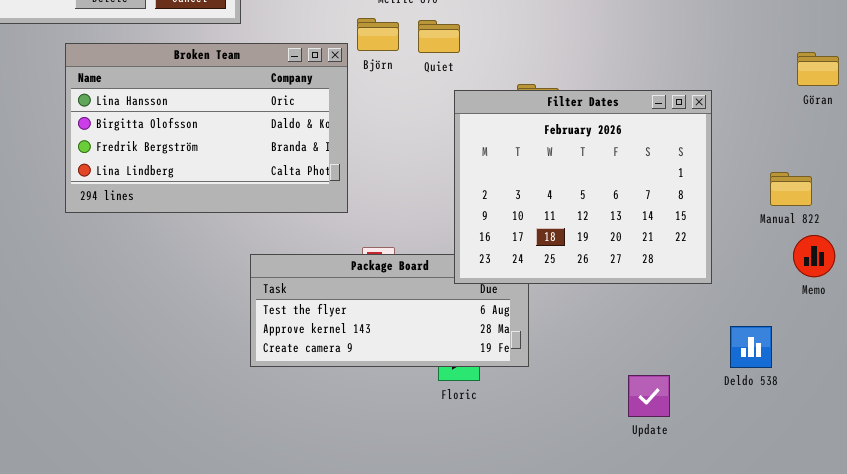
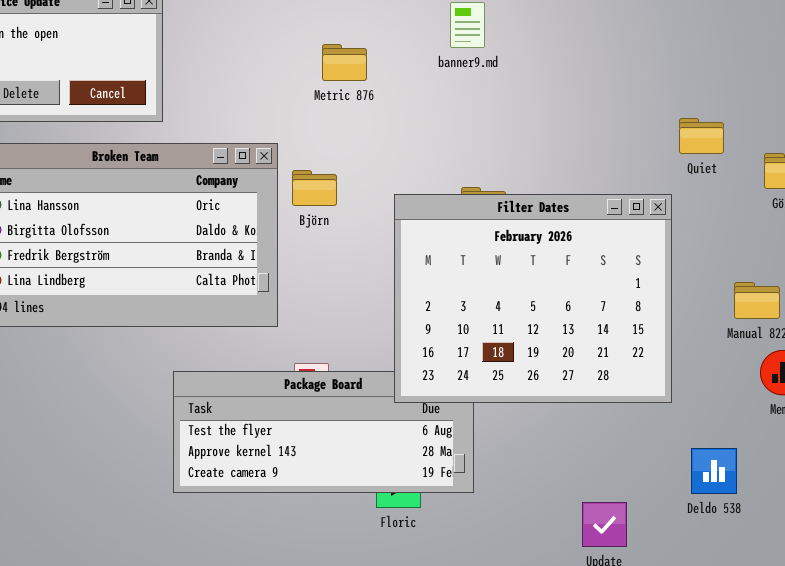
Björn: [357,18,399,51] -> [292,170,337,206], moved
Quiet: [418,20,460,53] -> [679,118,724,154], moved

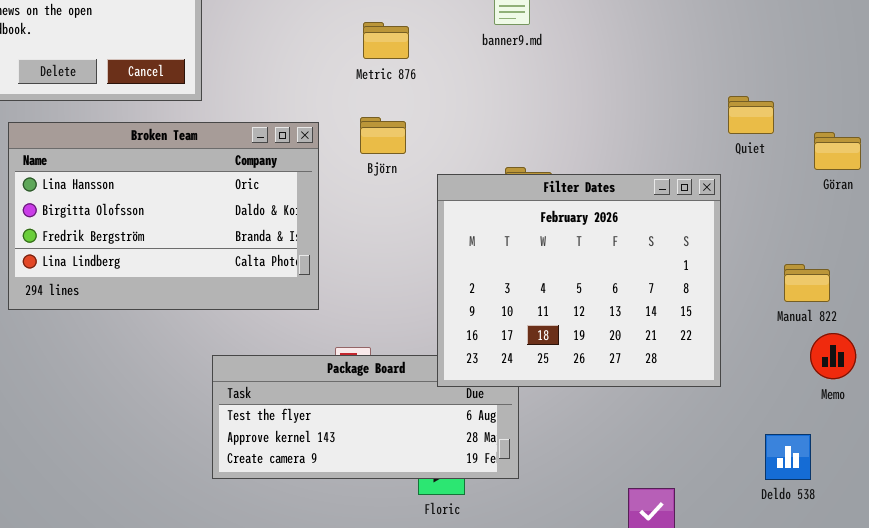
Björn: [292,170,337,206] -> [360,117,406,154], moved
Deldo 538: [691,448,737,494] -> [765,434,811,480], moved

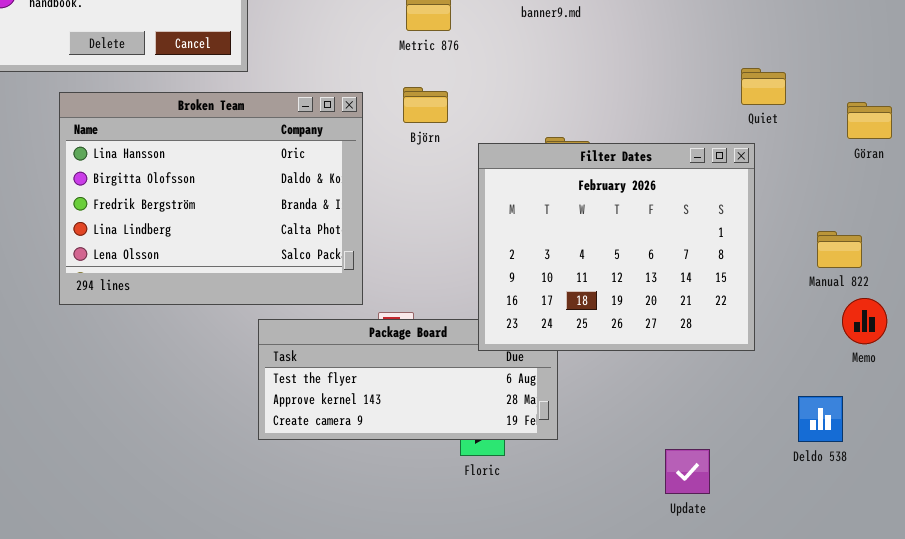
Quiet: [728,96,774,134] -> [741,68,786,105], moved
Broken Team: [8,122,319,310] -> [59,92,363,305], resized

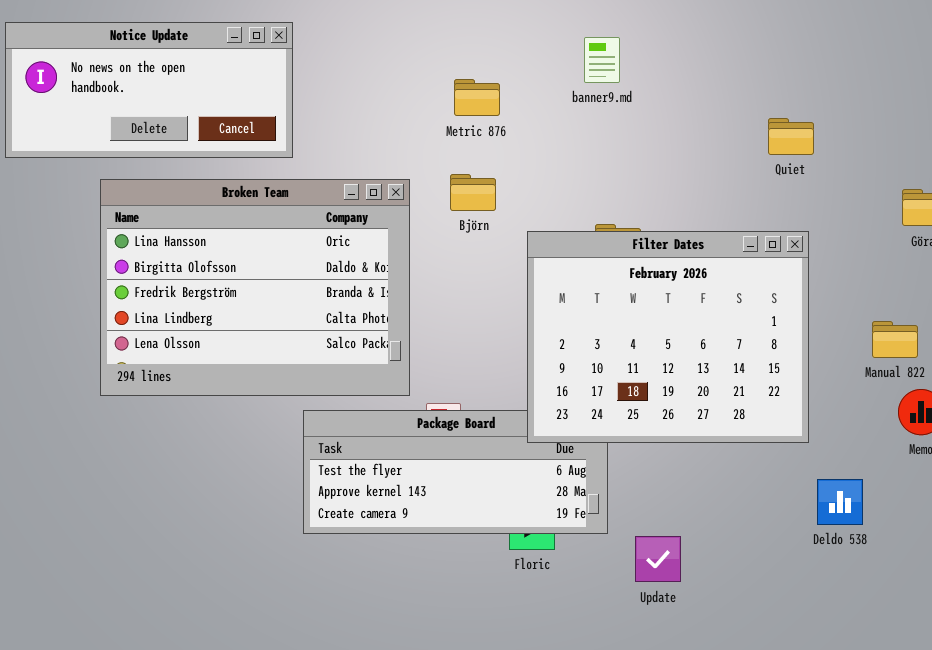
Quiet: [741,68,786,105] -> [768,118,814,155], moved
Deldo 538: [798,396,843,442] -> [817,479,863,525], moved
Update: [665,449,710,494] -> [635,536,681,582], moved

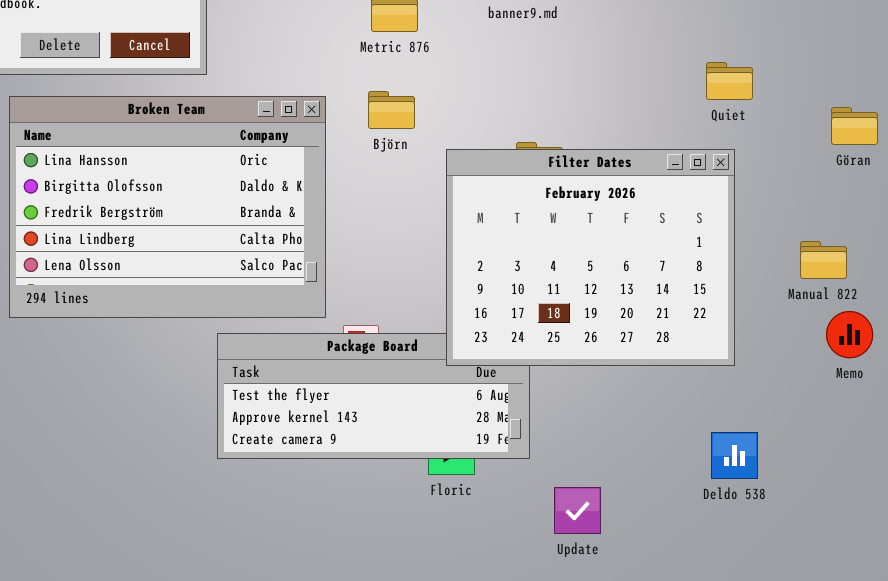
Quiet: [768,118,814,155] -> [706,62,753,100], moved
Deldo 538: [817,479,863,525] -> [711,432,758,479], moved
Update: [635,536,681,582] -> [554,487,601,534], moved

